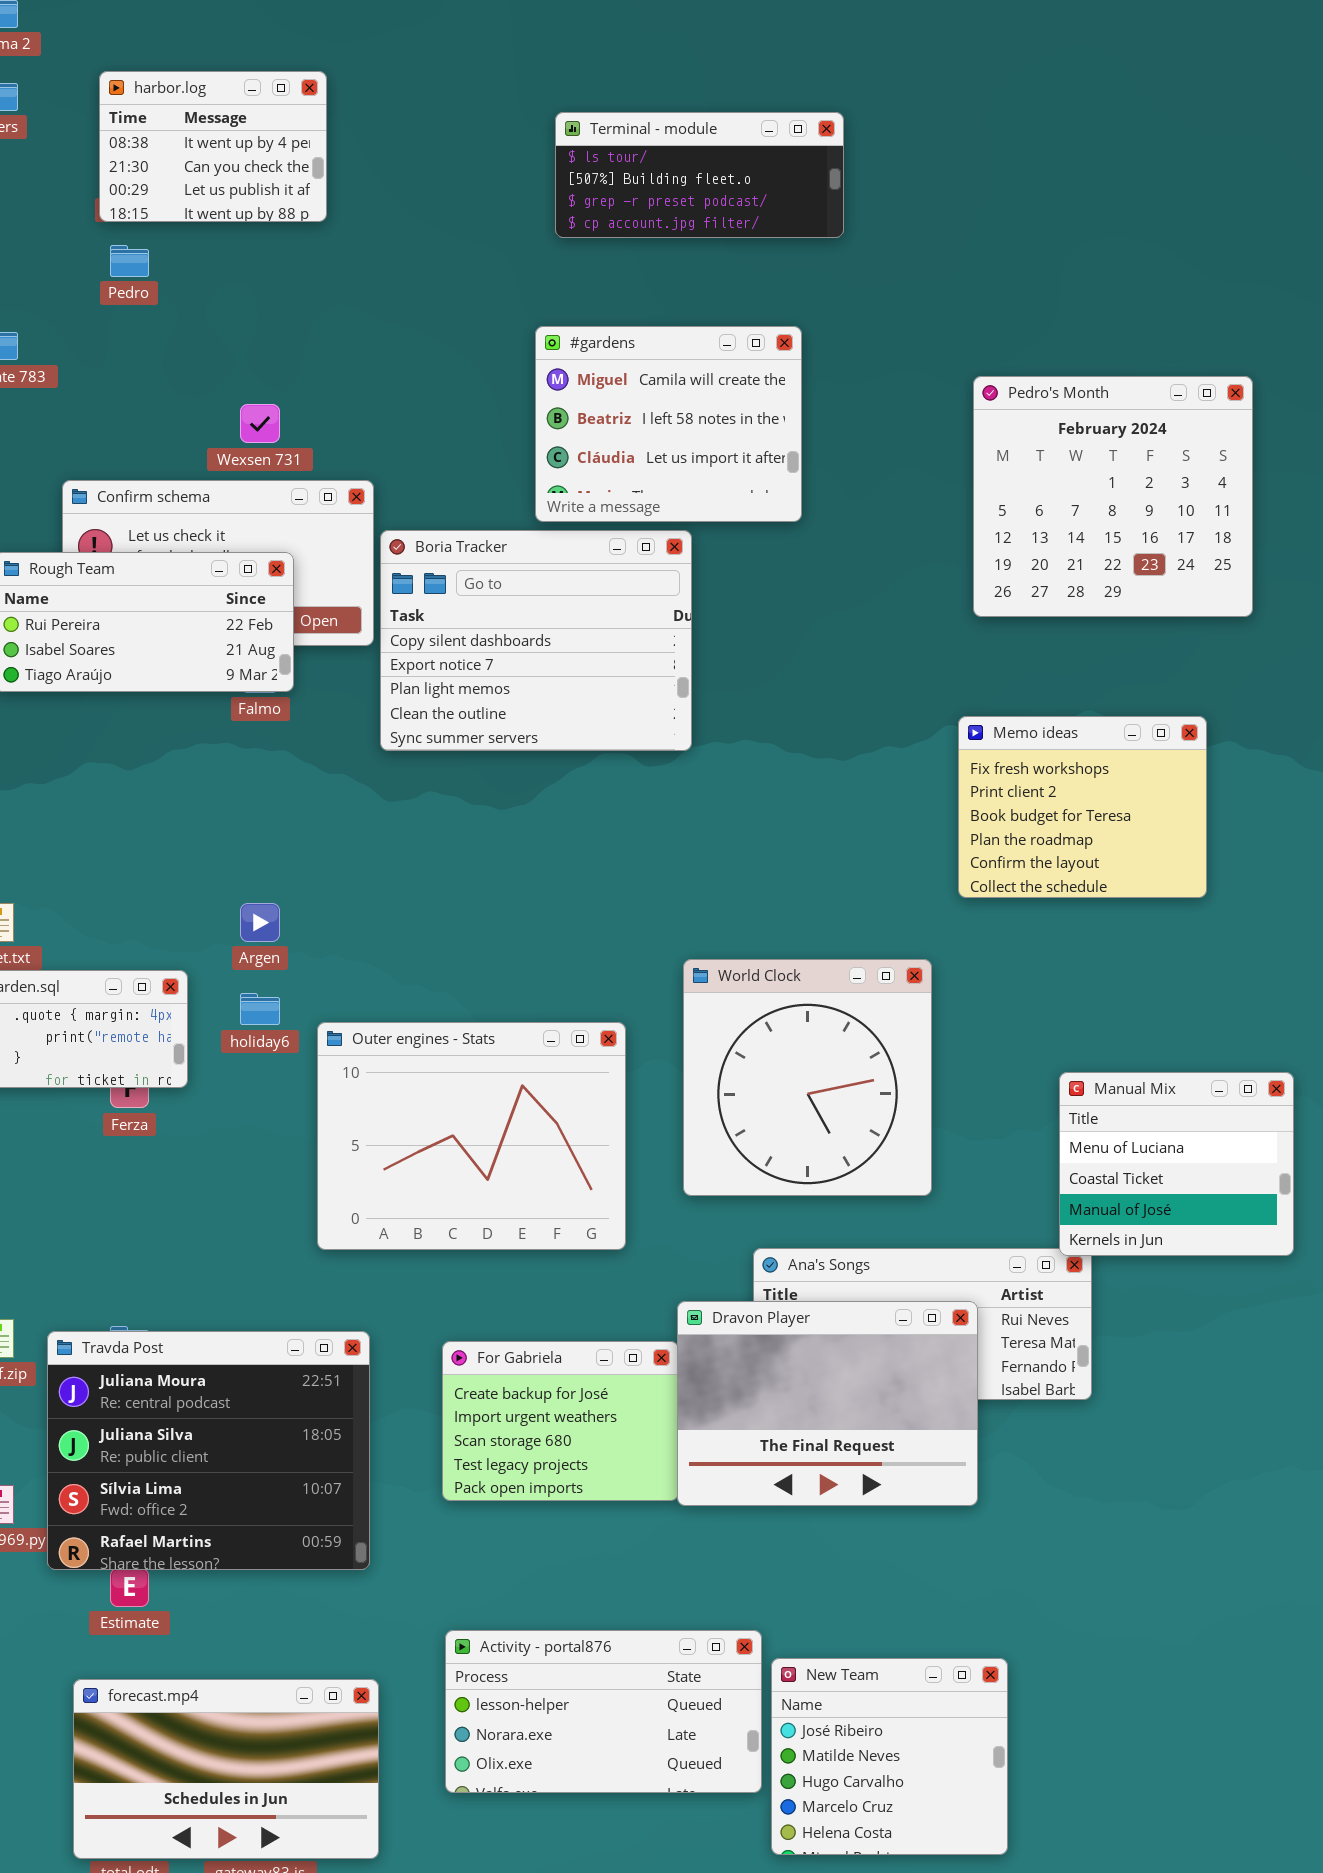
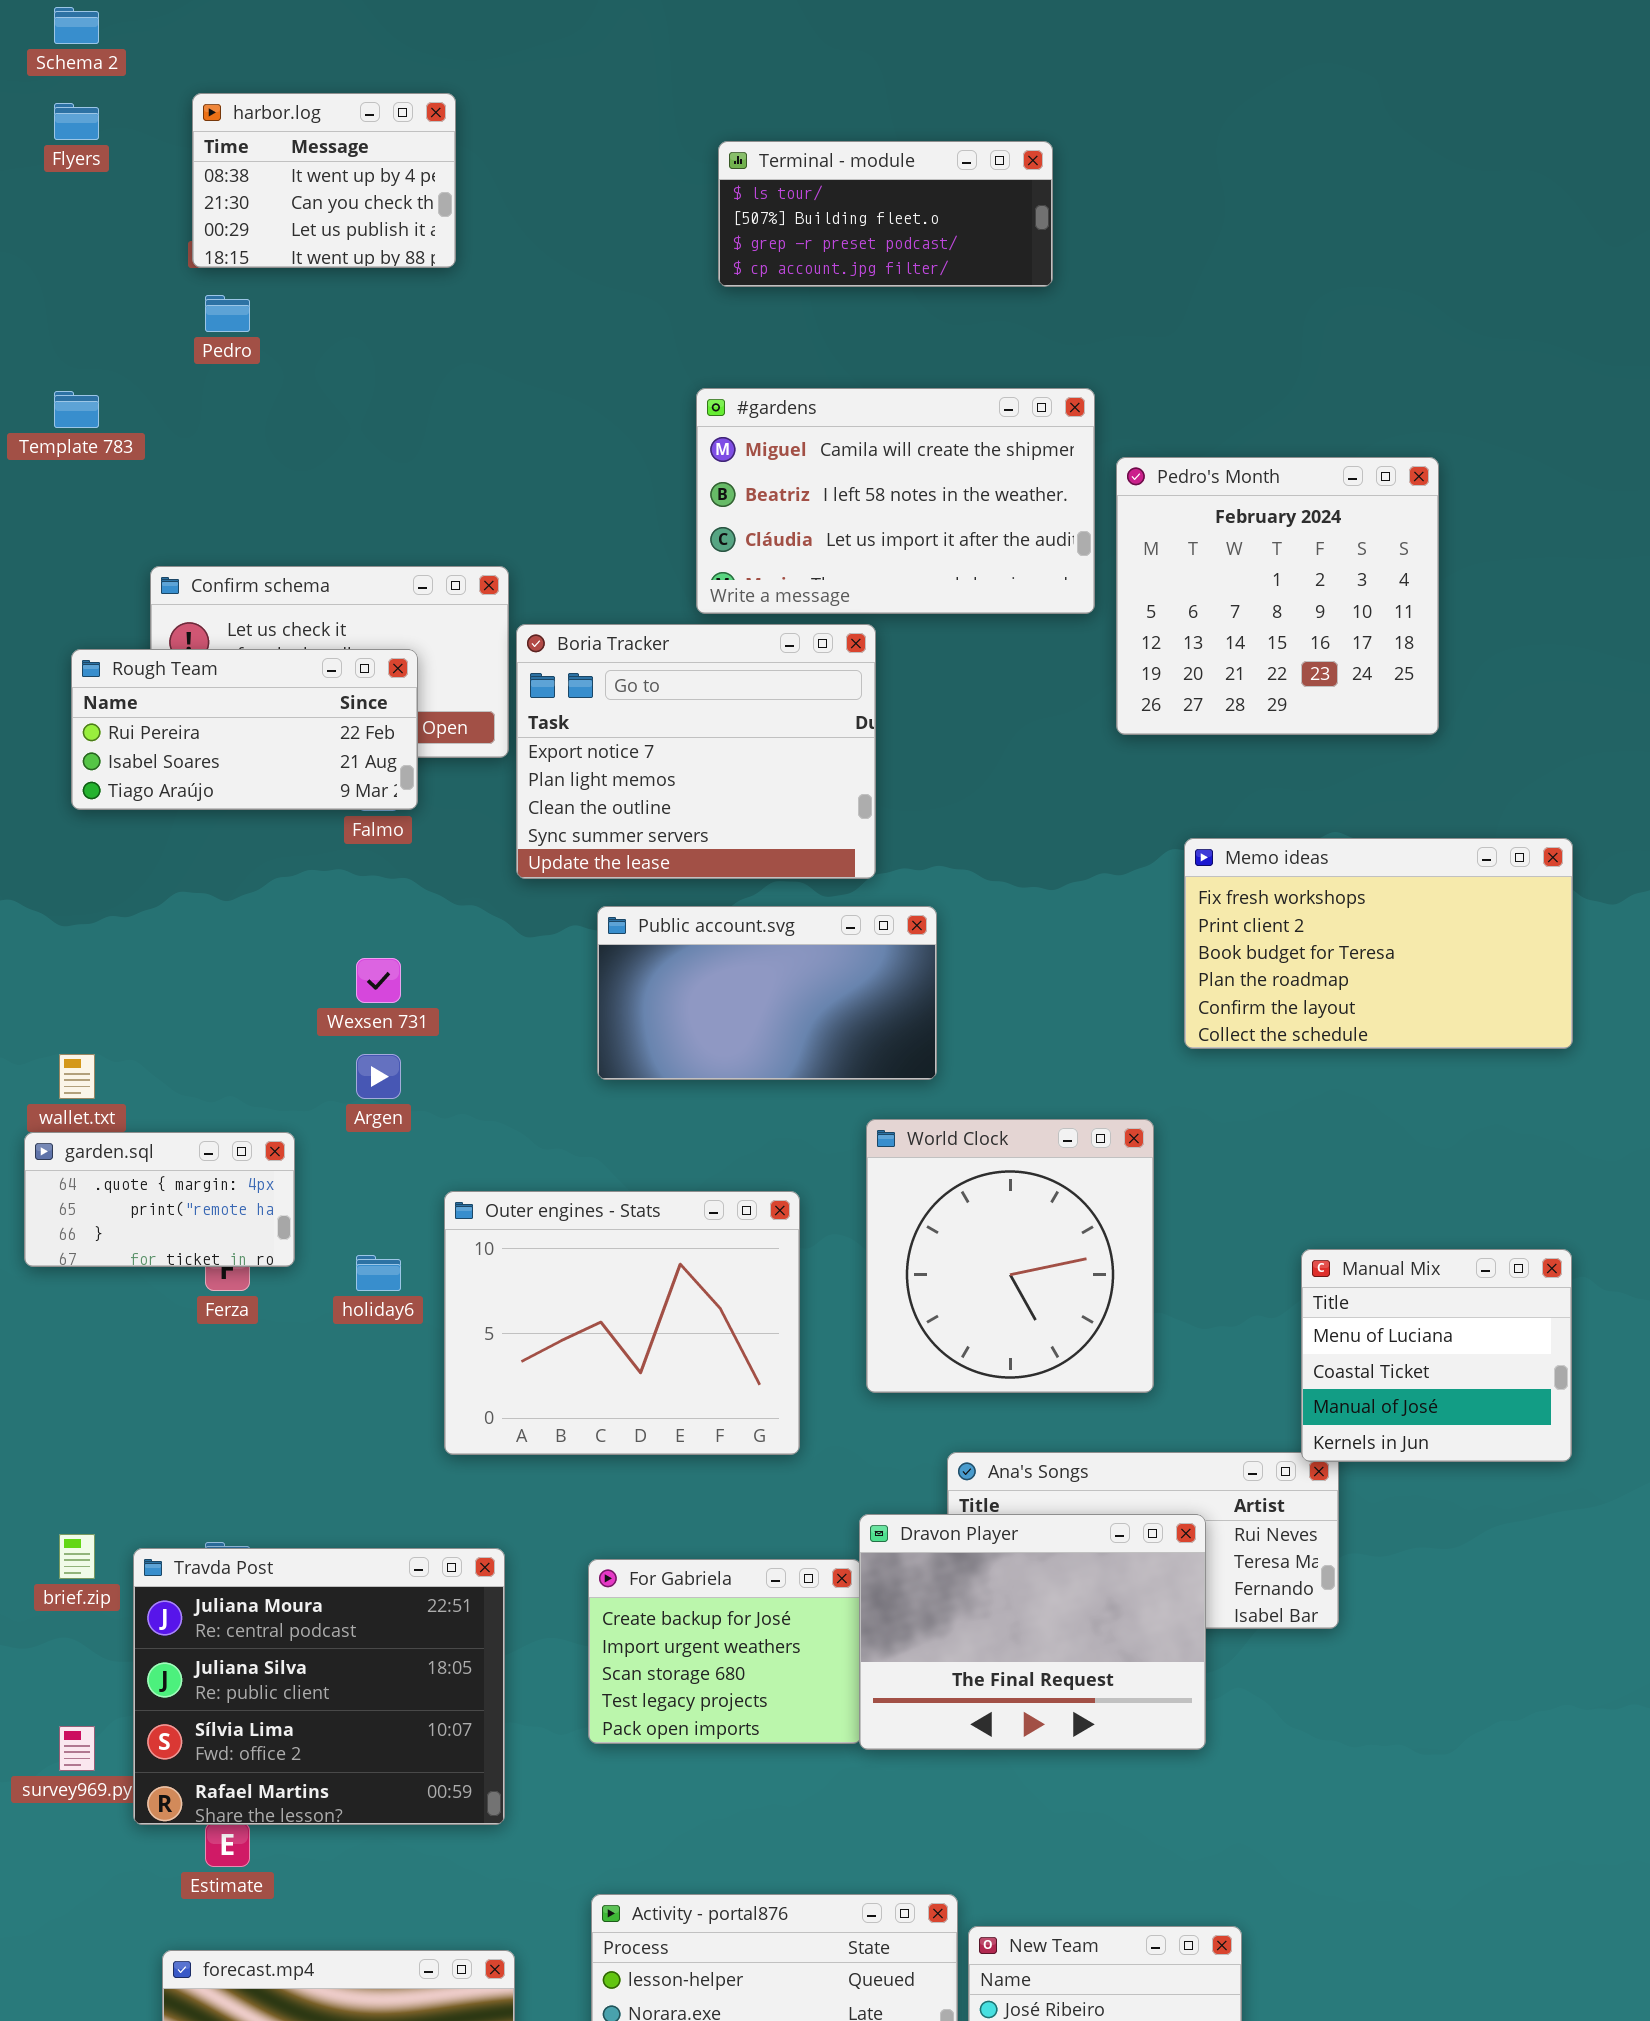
#gardens: [535,326,802,522] -> [696,388,1095,614], resized
Pedro's Month: [973,376,1253,617] -> [1116,457,1439,735], moved
Wexsen 731: [240,404,280,443] -> [356,958,401,1003], moved
Boria Tracker: [380,530,692,751] -> [516,624,876,879], scrolled down 1 row
Memo ideas: [958,716,1207,898] -> [1184,838,1573,1049], resized
Public account.svg: none -> [597,906,937,1080], opened
holiday6: [240,993,280,1025] -> [356,1255,401,1291], moved

